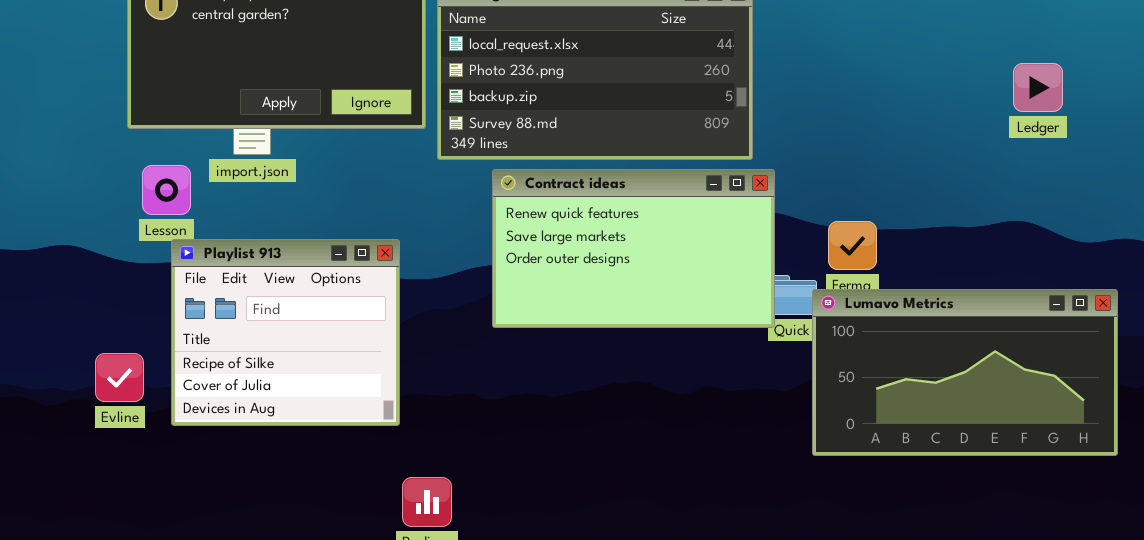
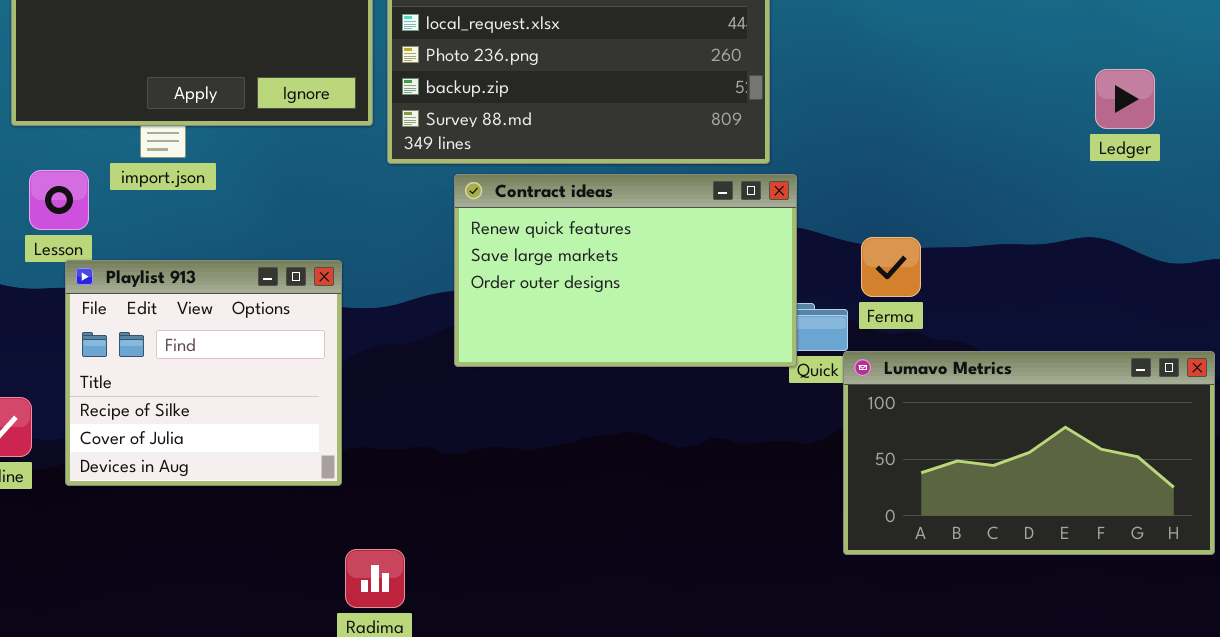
Ledger: [1013,63,1063,112] -> [1095,69,1155,129], moved
Lumavo Metrics: [812,289,1118,456] -> [843,351,1215,555], moved

